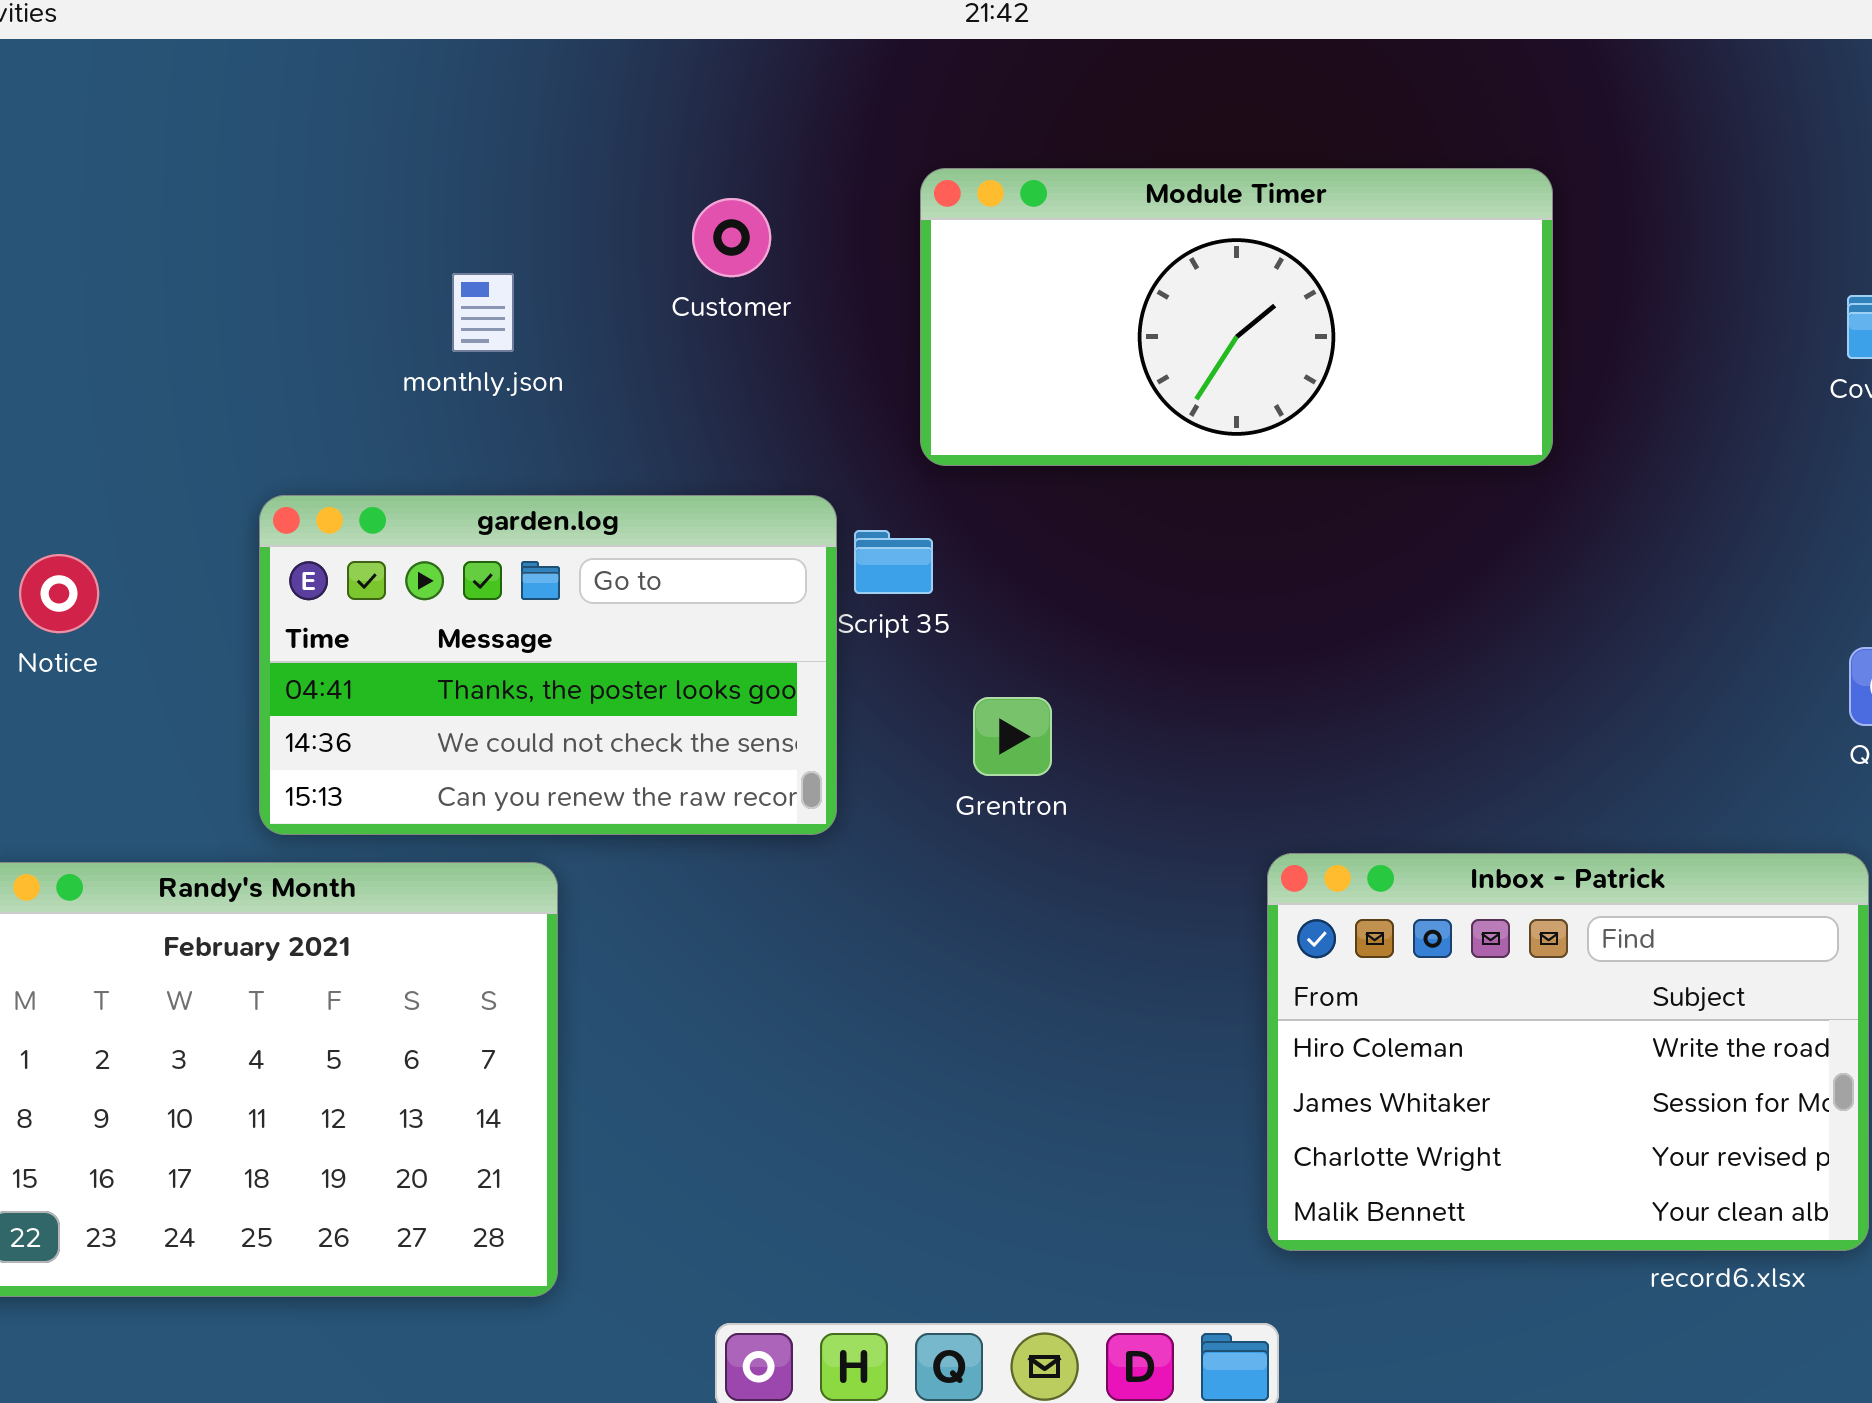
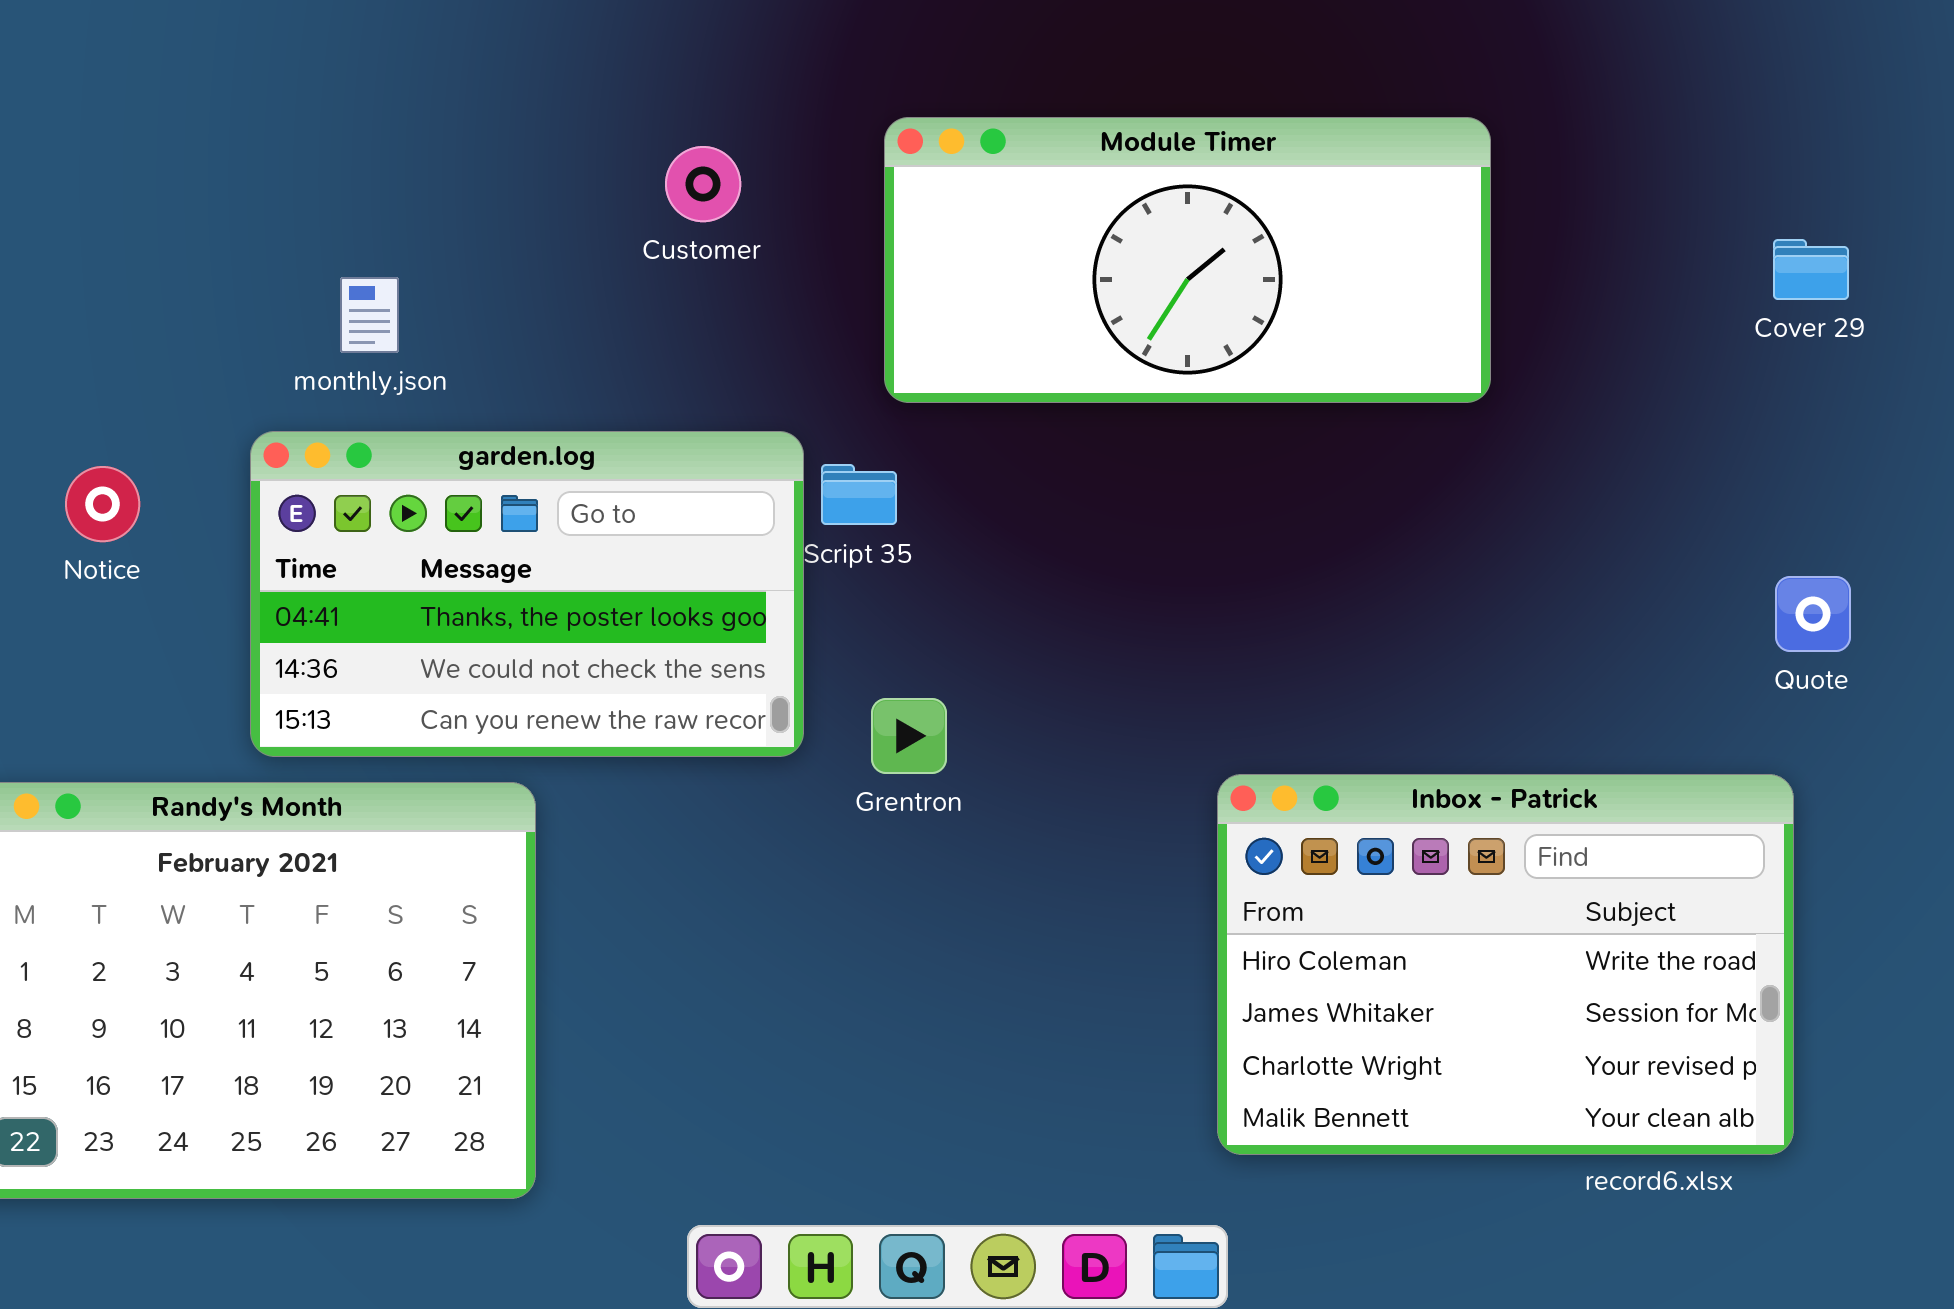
monthly.json: [452,273,514,352] -> [340,277,399,353], moved
Notice: [19,554,99,633] -> [65,466,140,542], moved
Grentron: [973,697,1052,776] -> [871,698,947,774], moved

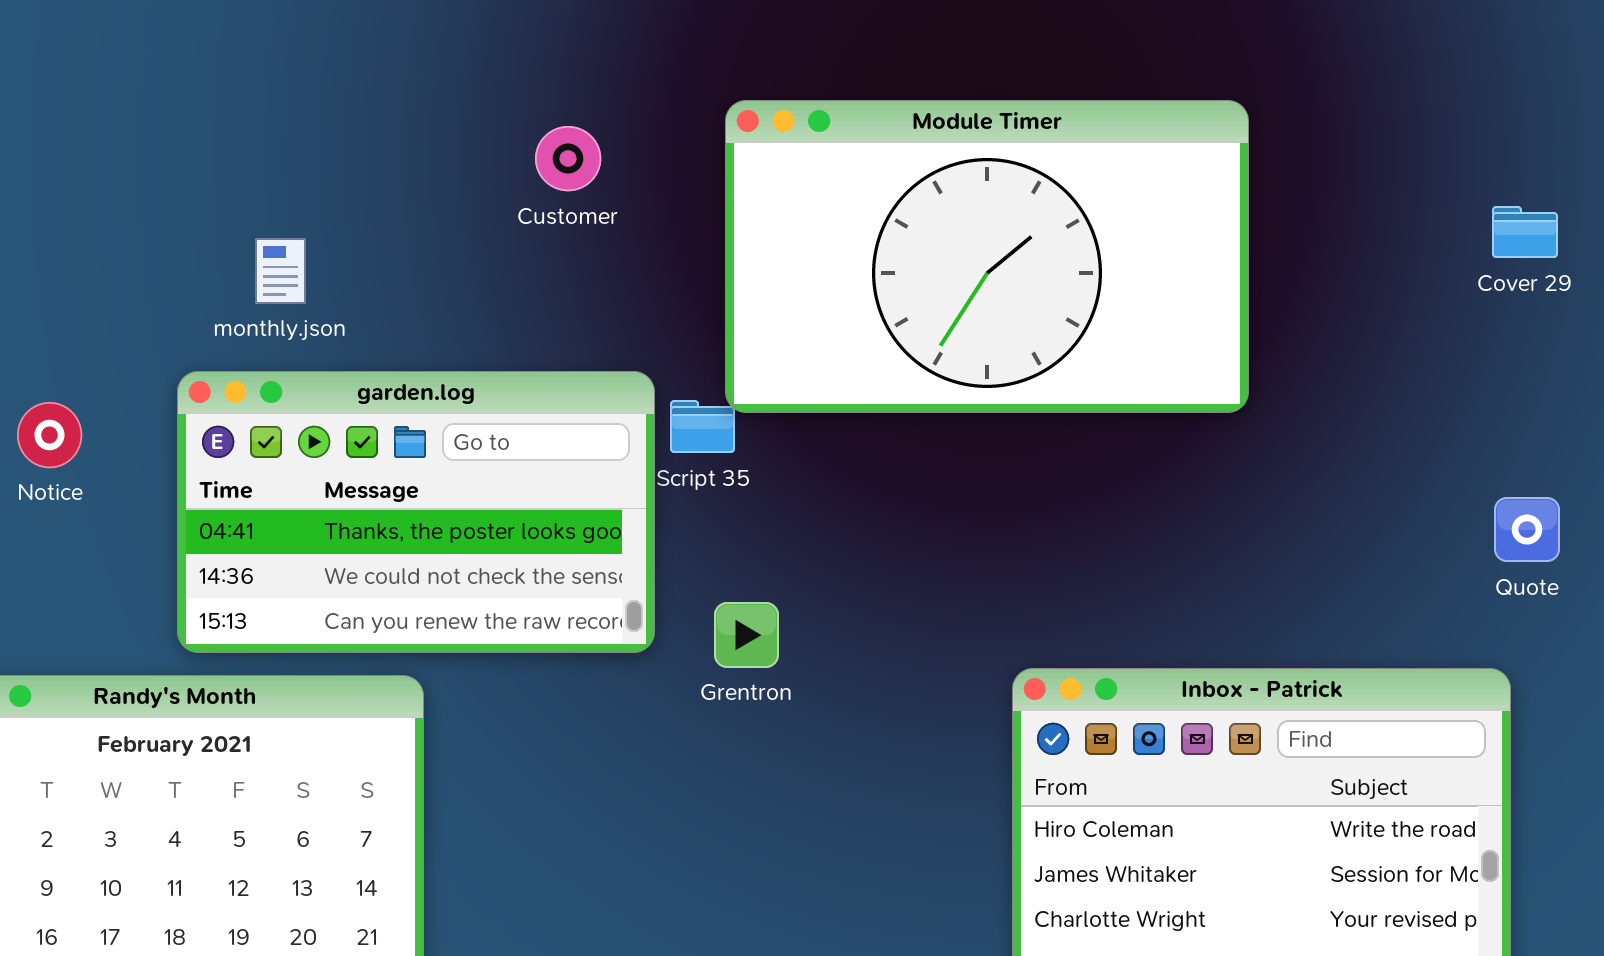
Module Timer: [884,117,1491,403] -> [725,100,1249,413], resized

